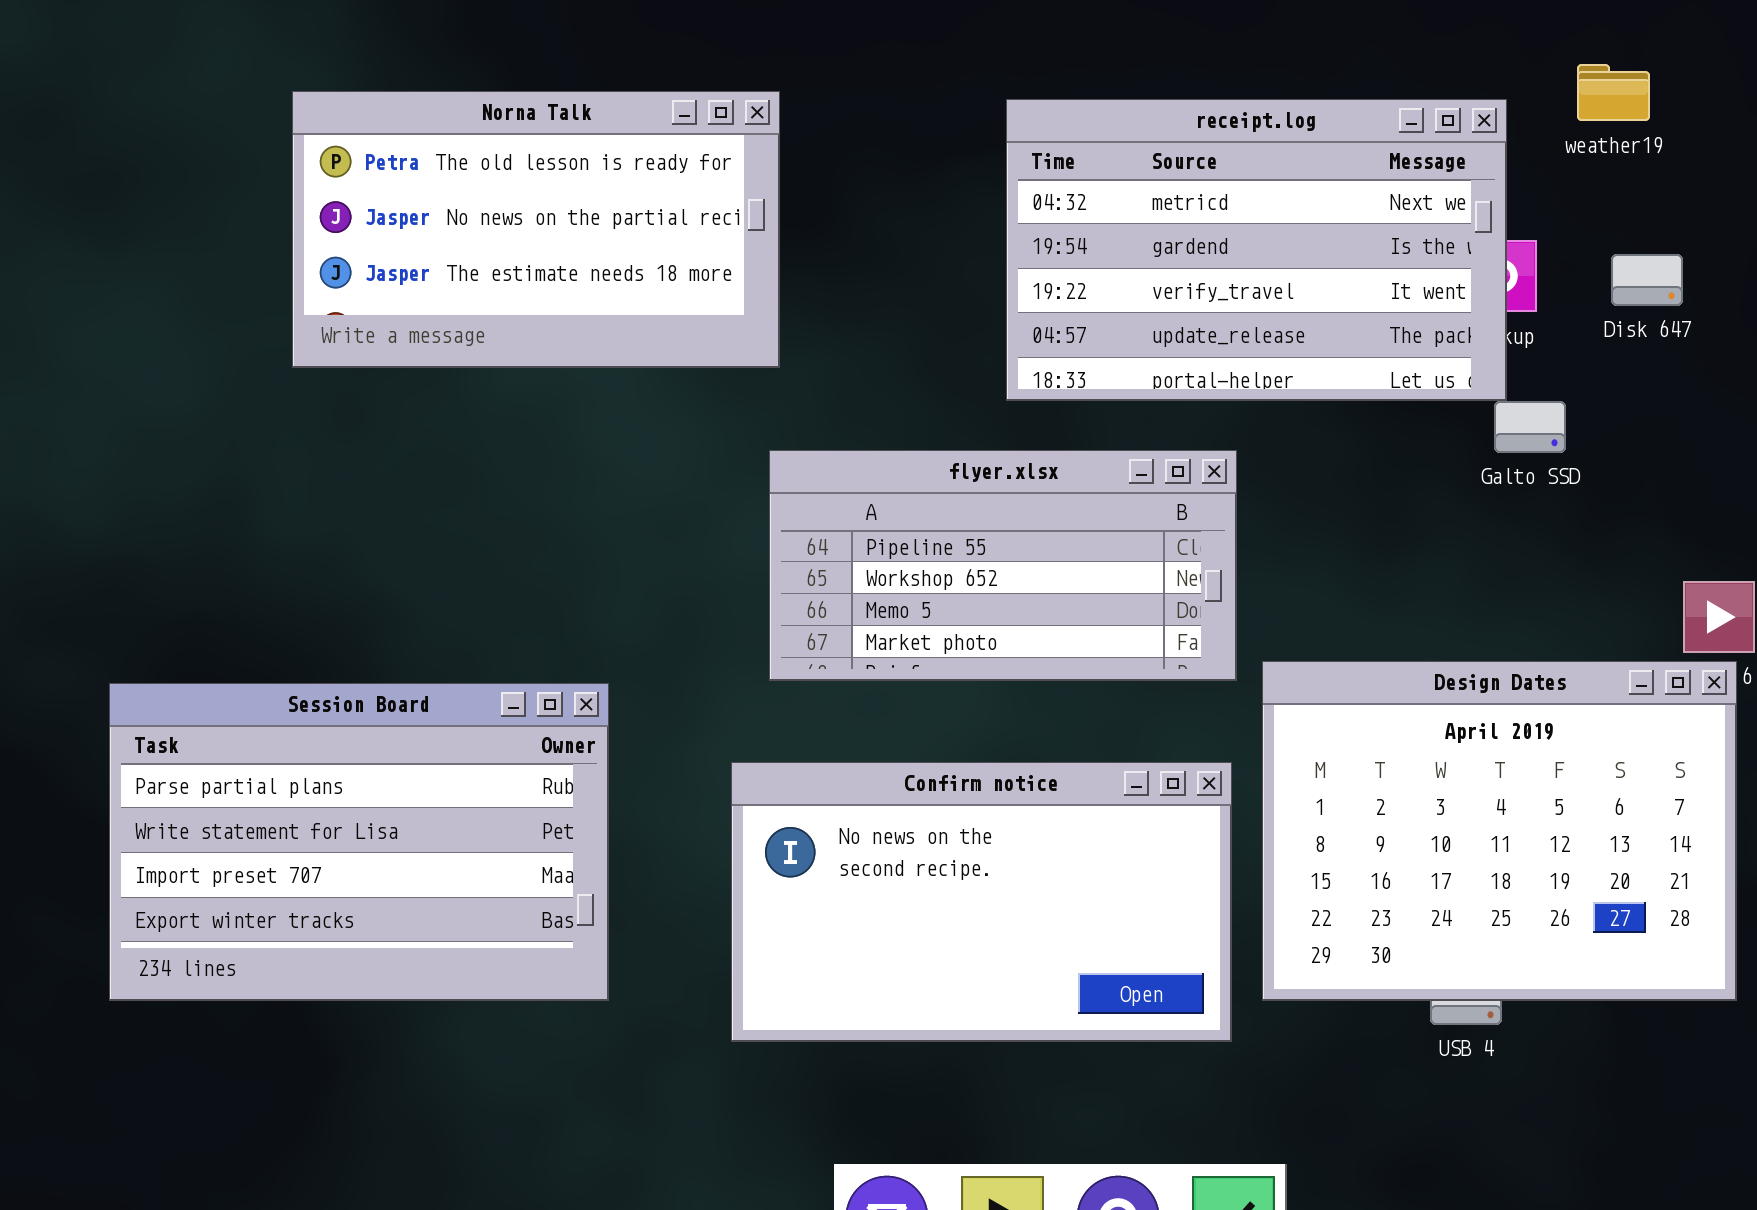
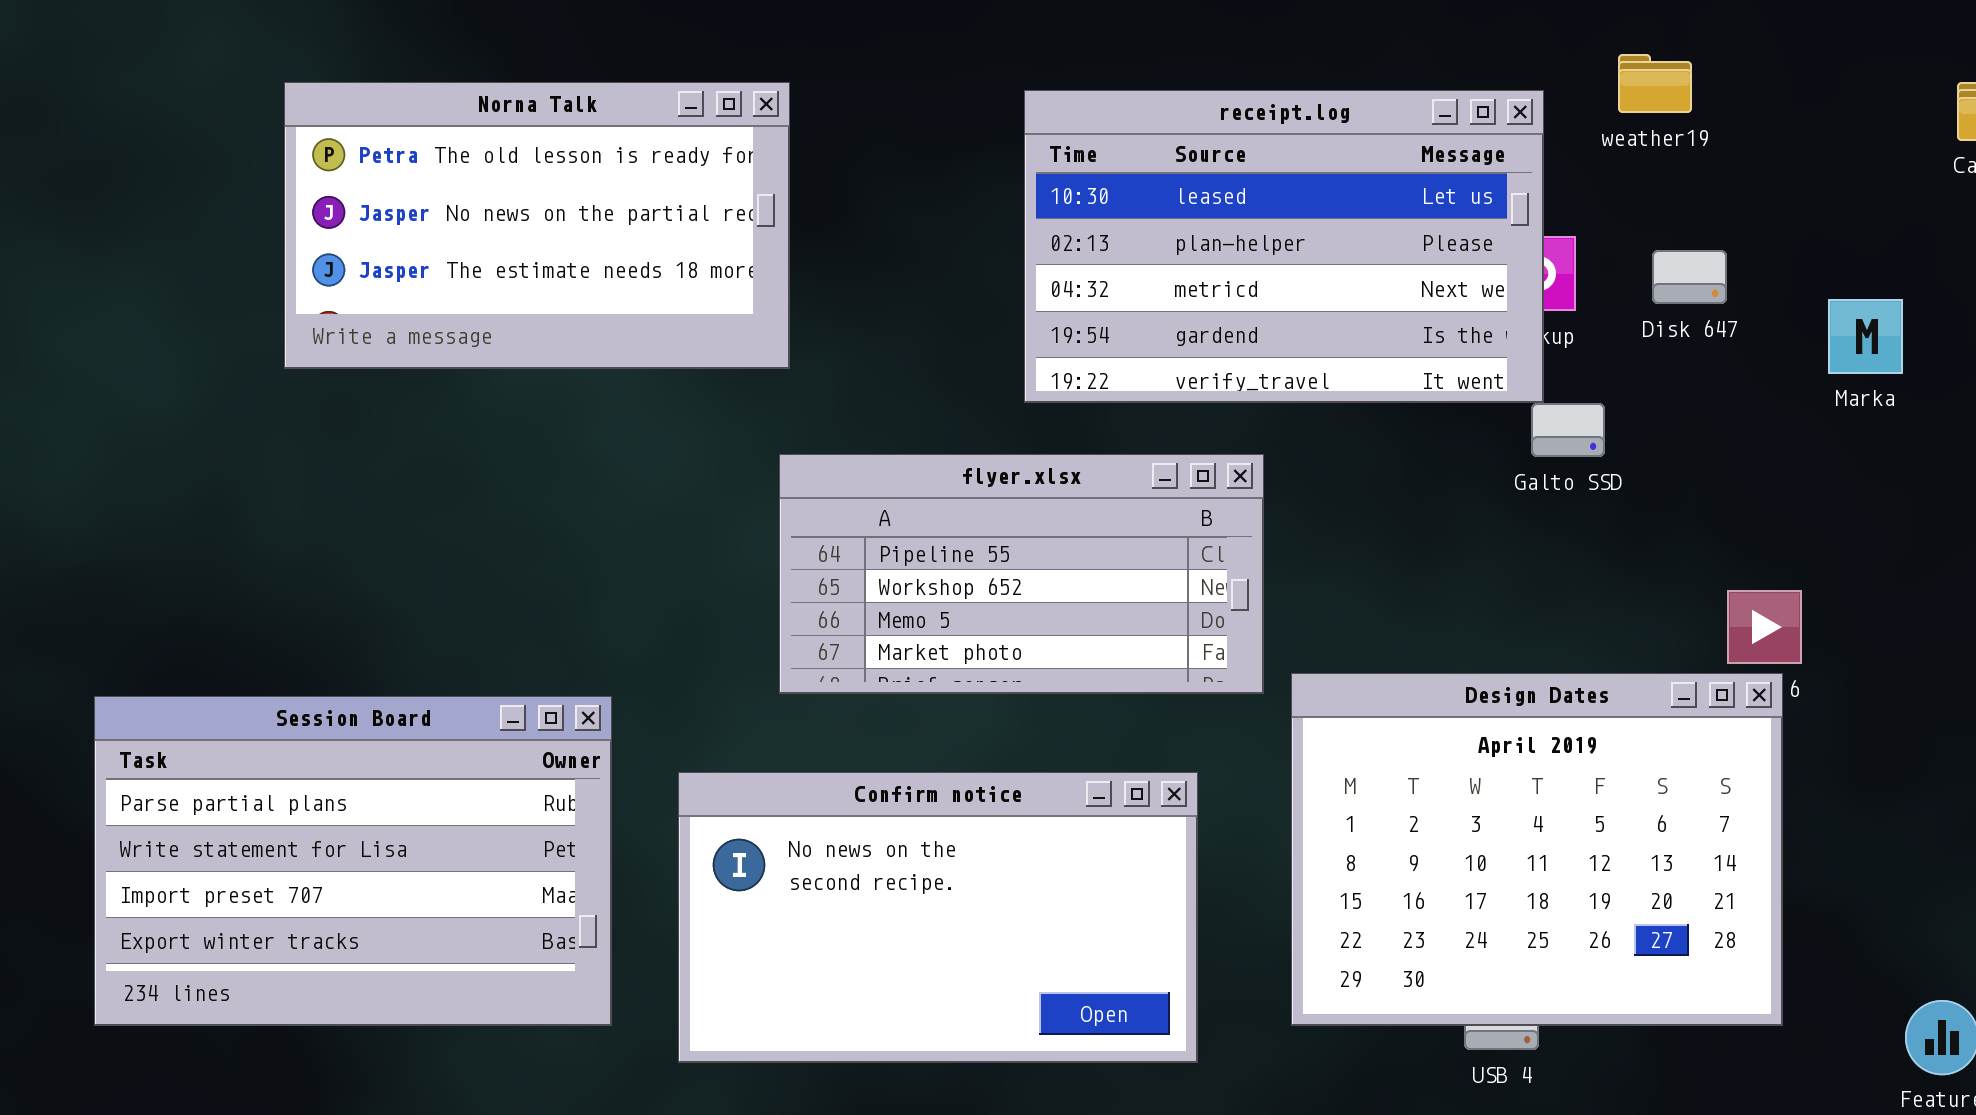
receipt.log: [1006,99,1507,401] -> [1024,90,1544,403], scrolled up 2 rows
Confirm notice: [731,762,1232,1042] -> [678,772,1198,1063], moved

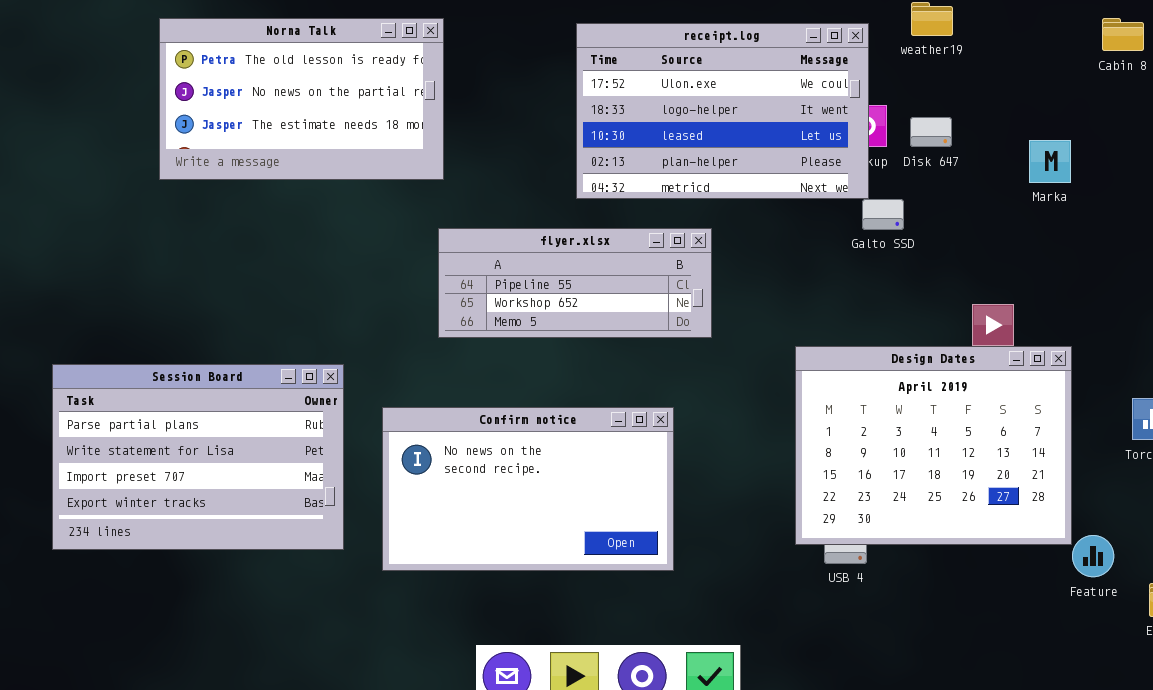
receipt.log: [1024,90,1544,403] -> [576,23,869,199], scrolled up 2 rows
Disk 647: [1652,250,1727,304] -> [910,117,952,147], moved
flyer.xlsx: [779,454,1264,694] -> [438,228,712,338], resized
Design Dates: [1291,673,1783,1026] -> [795,346,1072,545], moved

